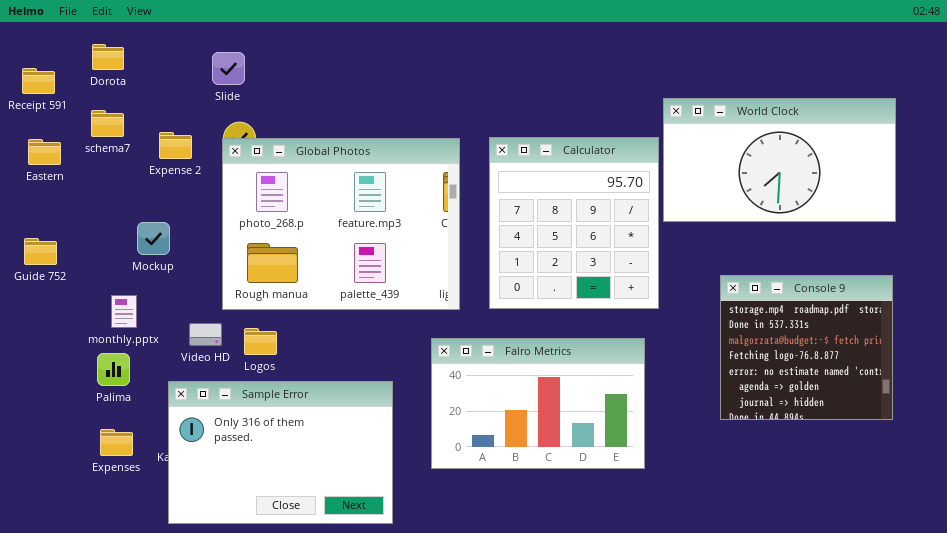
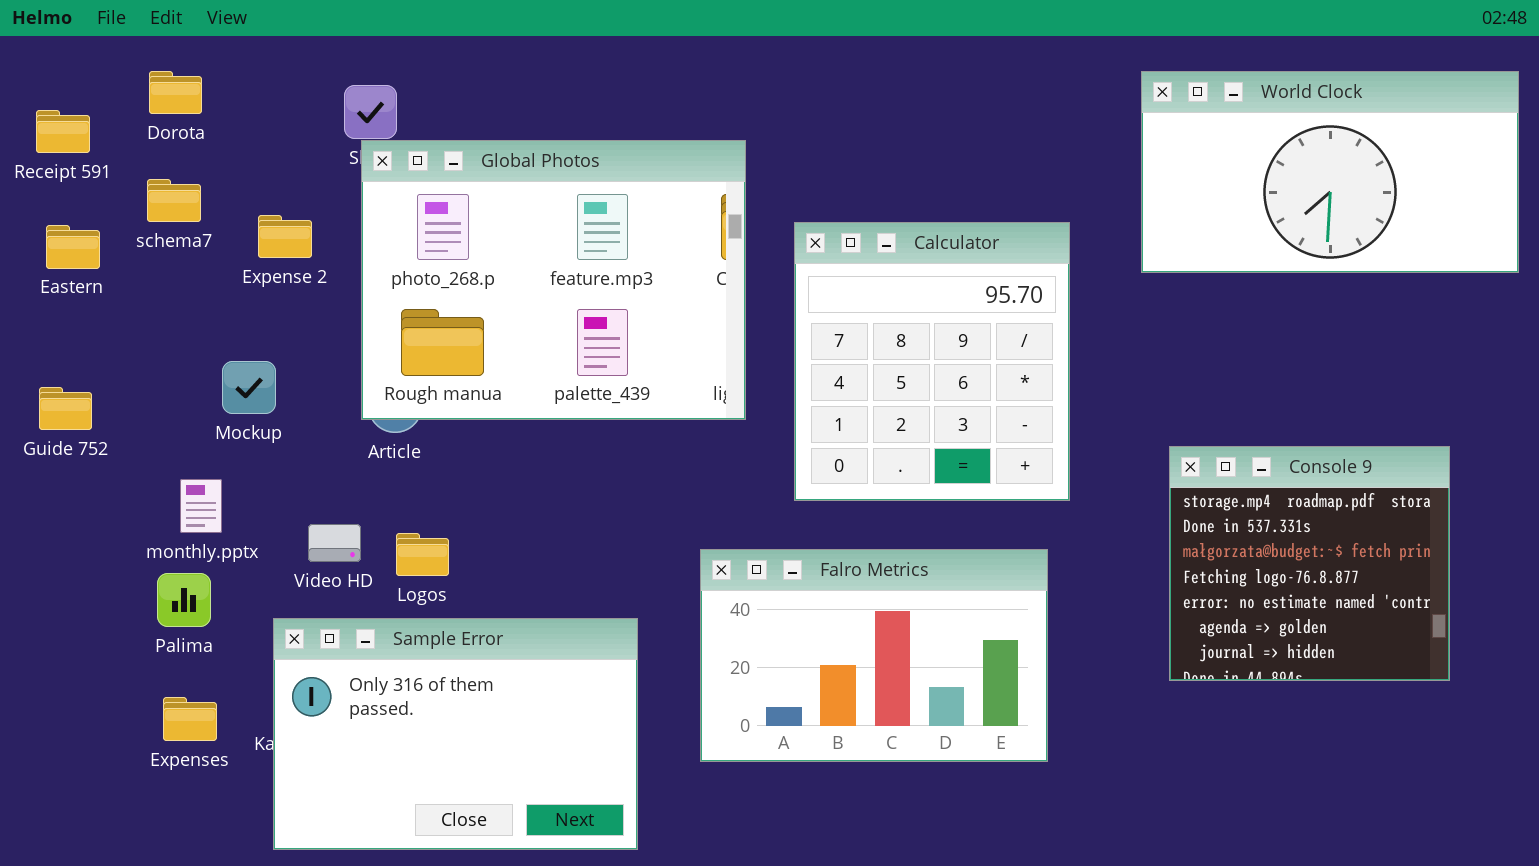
World Clock: [663,98,896,222] -> [1141,71,1519,273], moved
Global Photos: [222,138,460,310] -> [361,140,746,420], moved

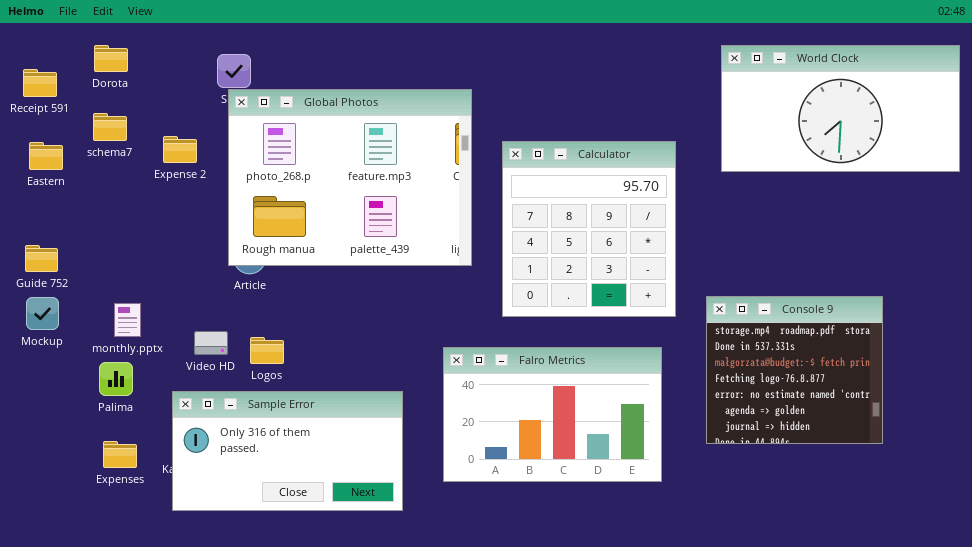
Mockup: [222,361,276,414] -> [26,297,59,330], moved
Console 9: [1169,446,1450,681] -> [706,296,883,444], moved
Sample Error: [273,618,638,850] -> [172,391,403,511], resized

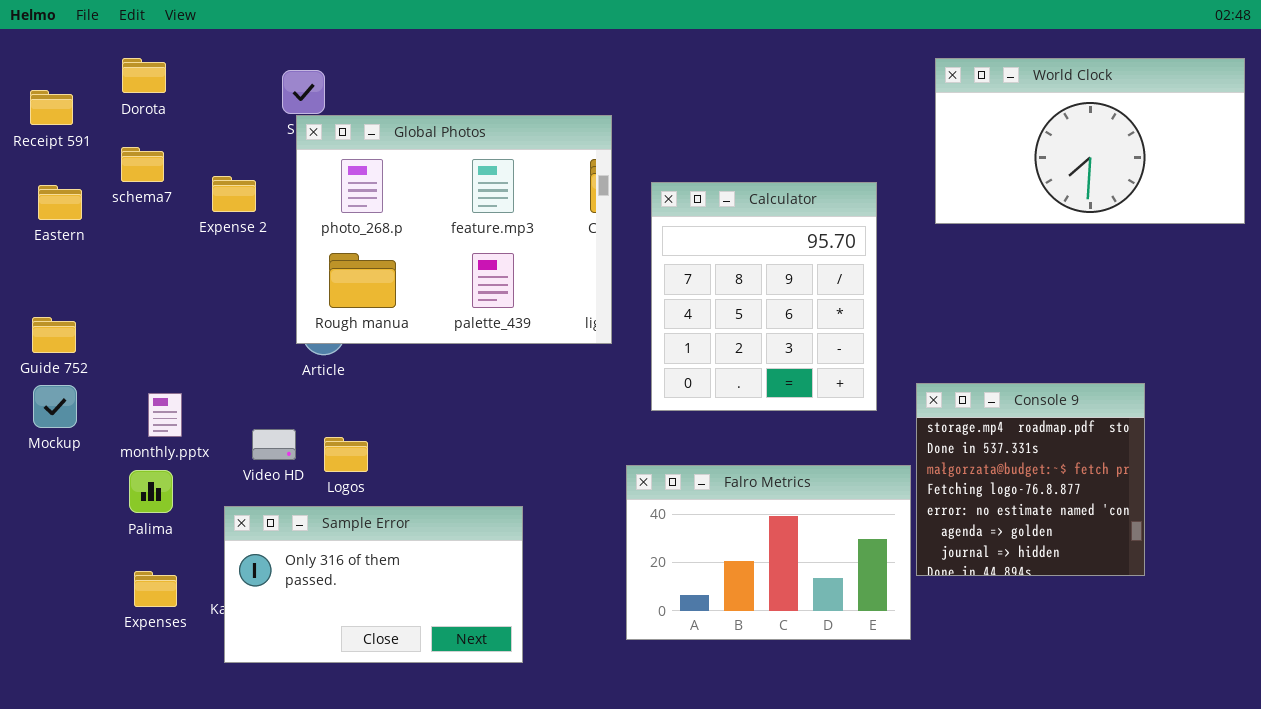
Falro Metrics: [443,347,662,482] -> [626,465,911,640], moved

